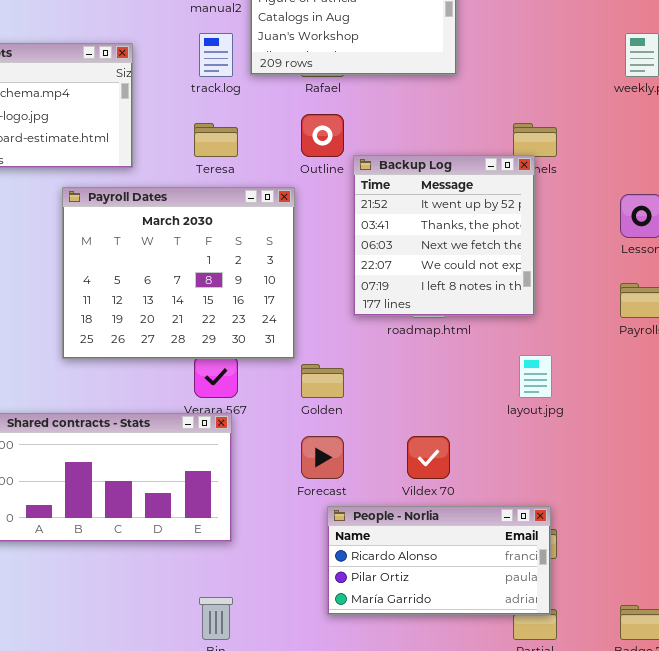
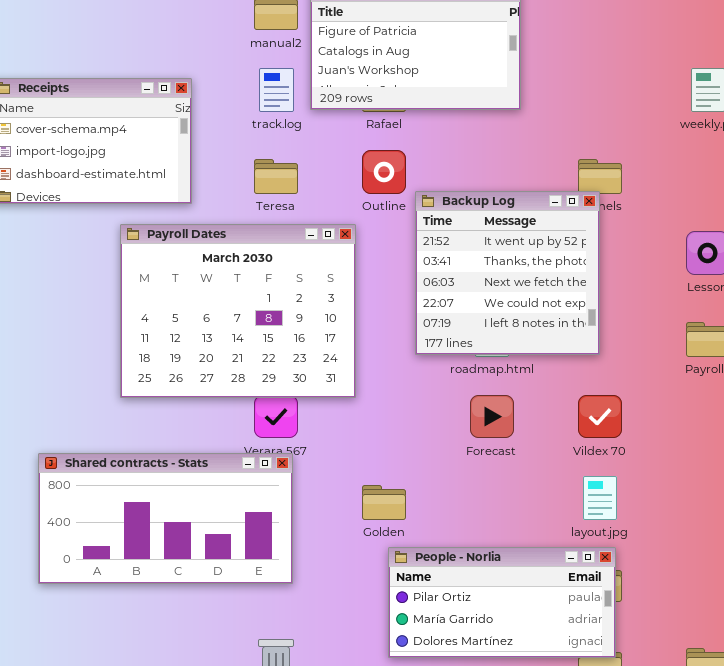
layout.jpg: [519,355,552,398] -> [583,476,617,520], moved
Golden: [301,364,344,398] -> [362,485,406,520], moved
Forecast: [301,436,344,479] -> [470,395,514,438], moved
Vildex 70: [407,436,450,479] -> [578,395,622,438], moved
People - Norlia: [327,506,551,615] -> [388,547,616,658], scrolled down 1 row

